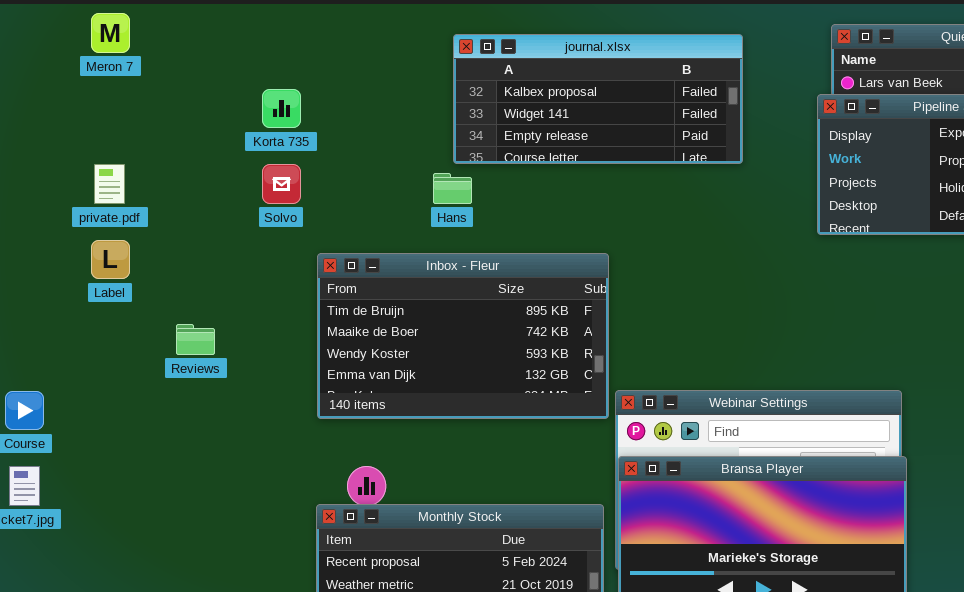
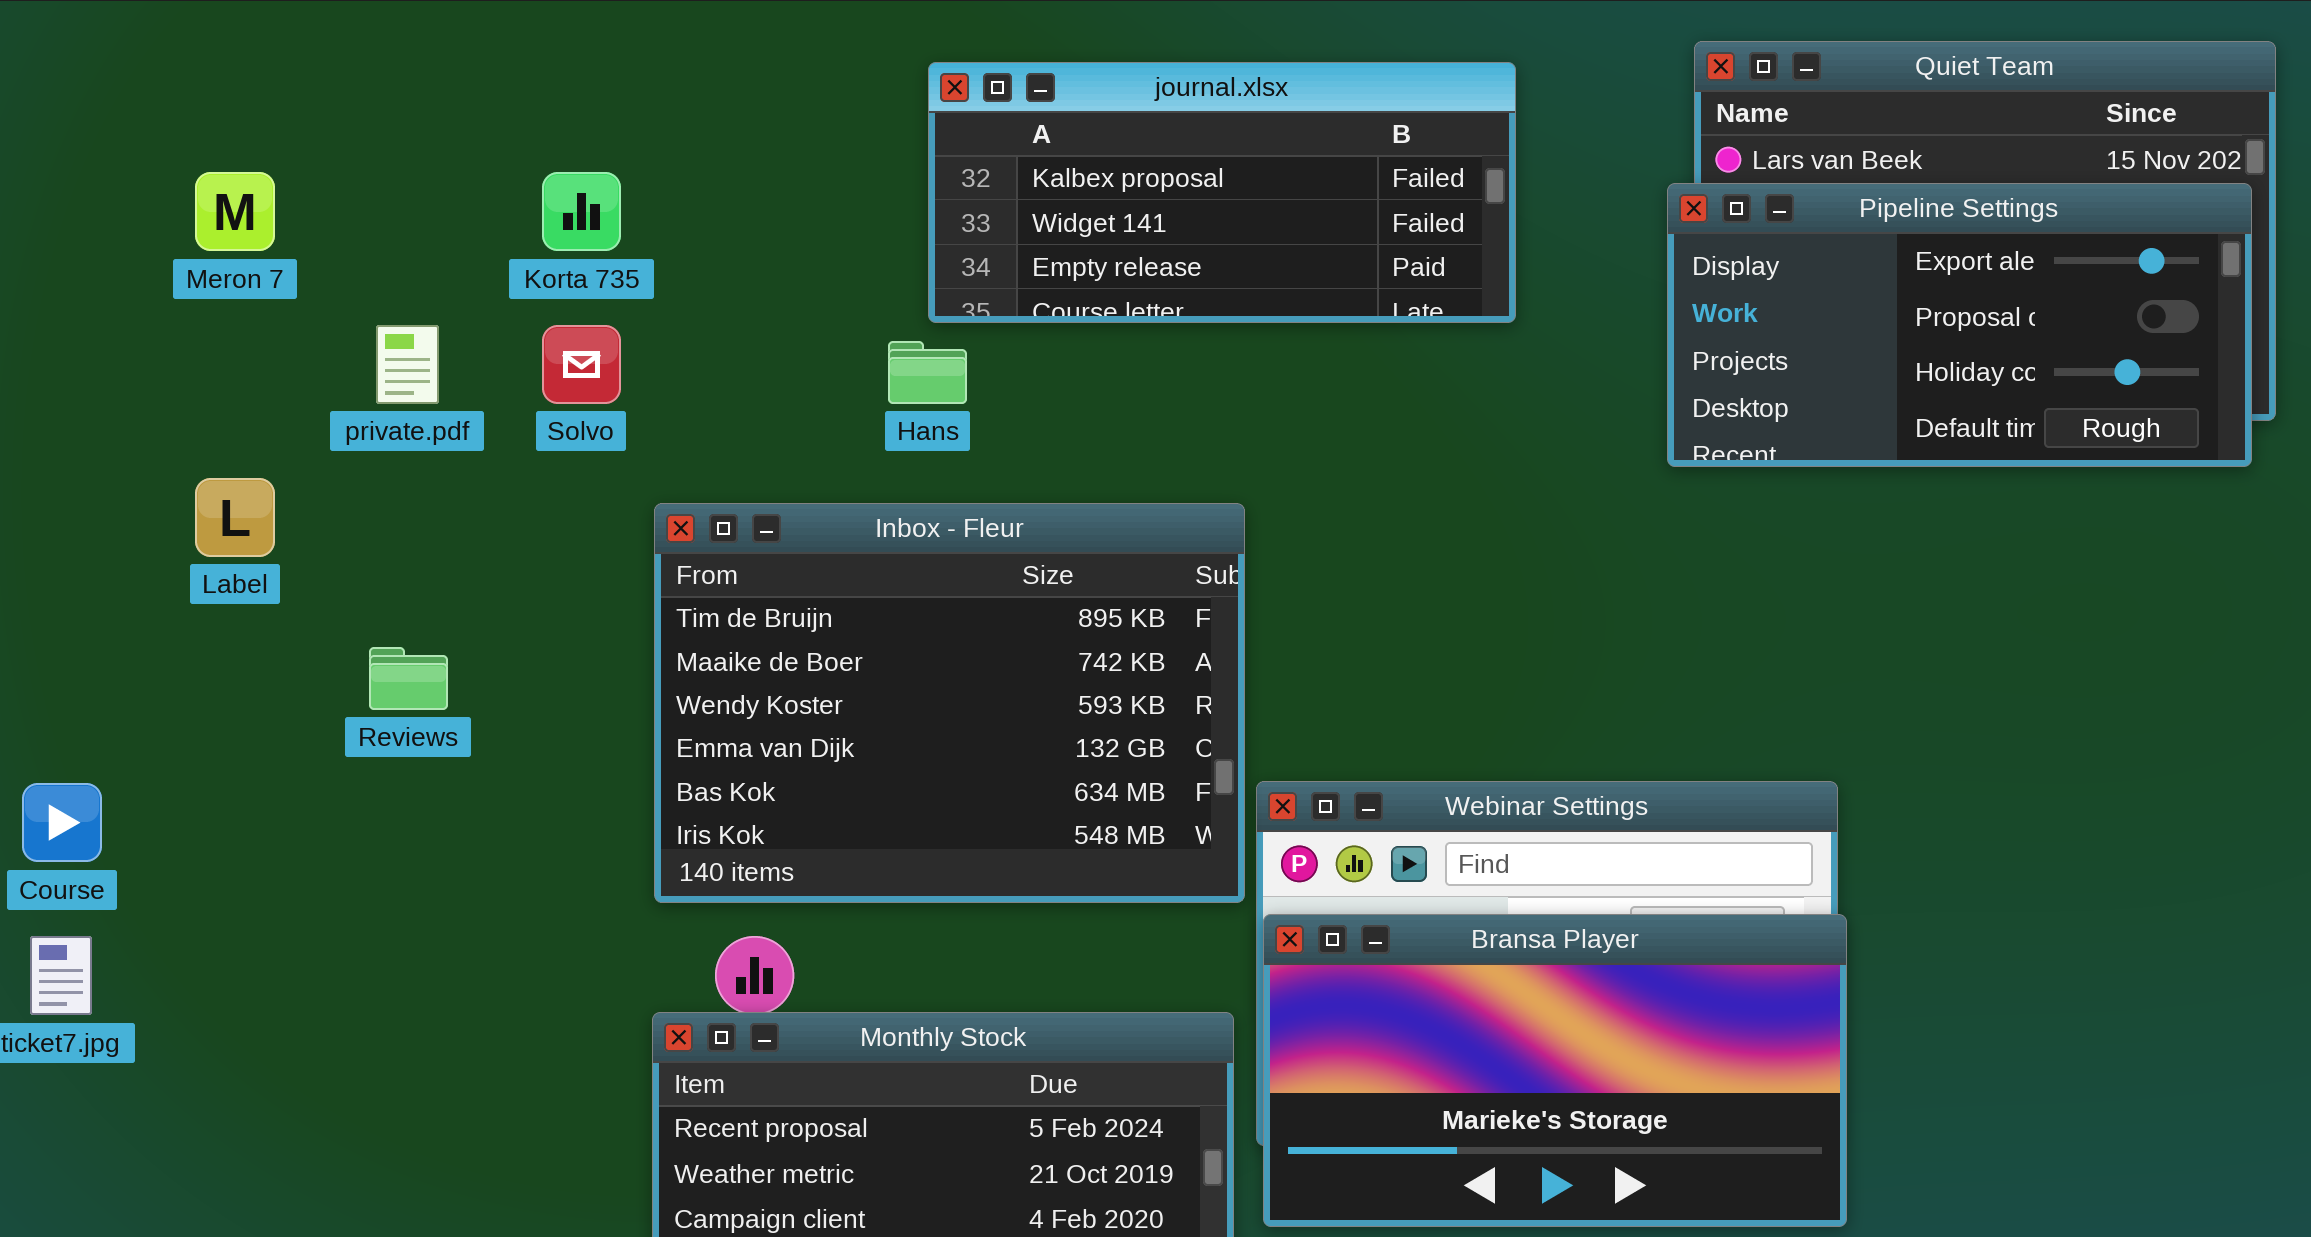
Meron 7: [91,13,130,53] -> [195,172,275,251], moved
private.pdf: [94,164,125,204] -> [376,325,439,404], moved
Inbox - Fleur: [317,253,609,419] -> [654,503,1245,903], resized

